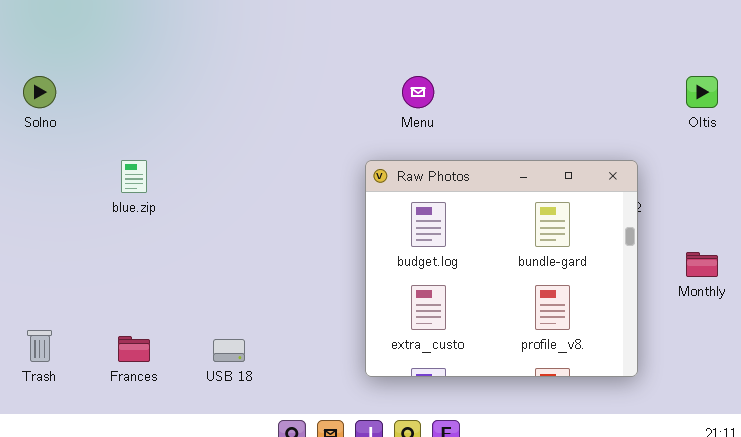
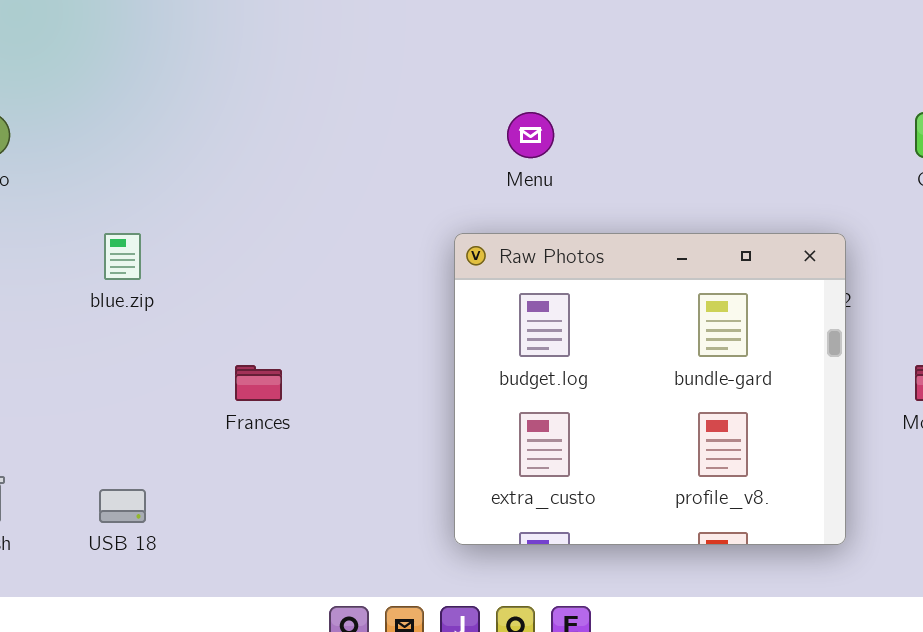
Frances: [118,336,150,362] -> [235,365,282,401], moved
USB 18: [213,339,245,362] -> [99,489,146,523], moved

